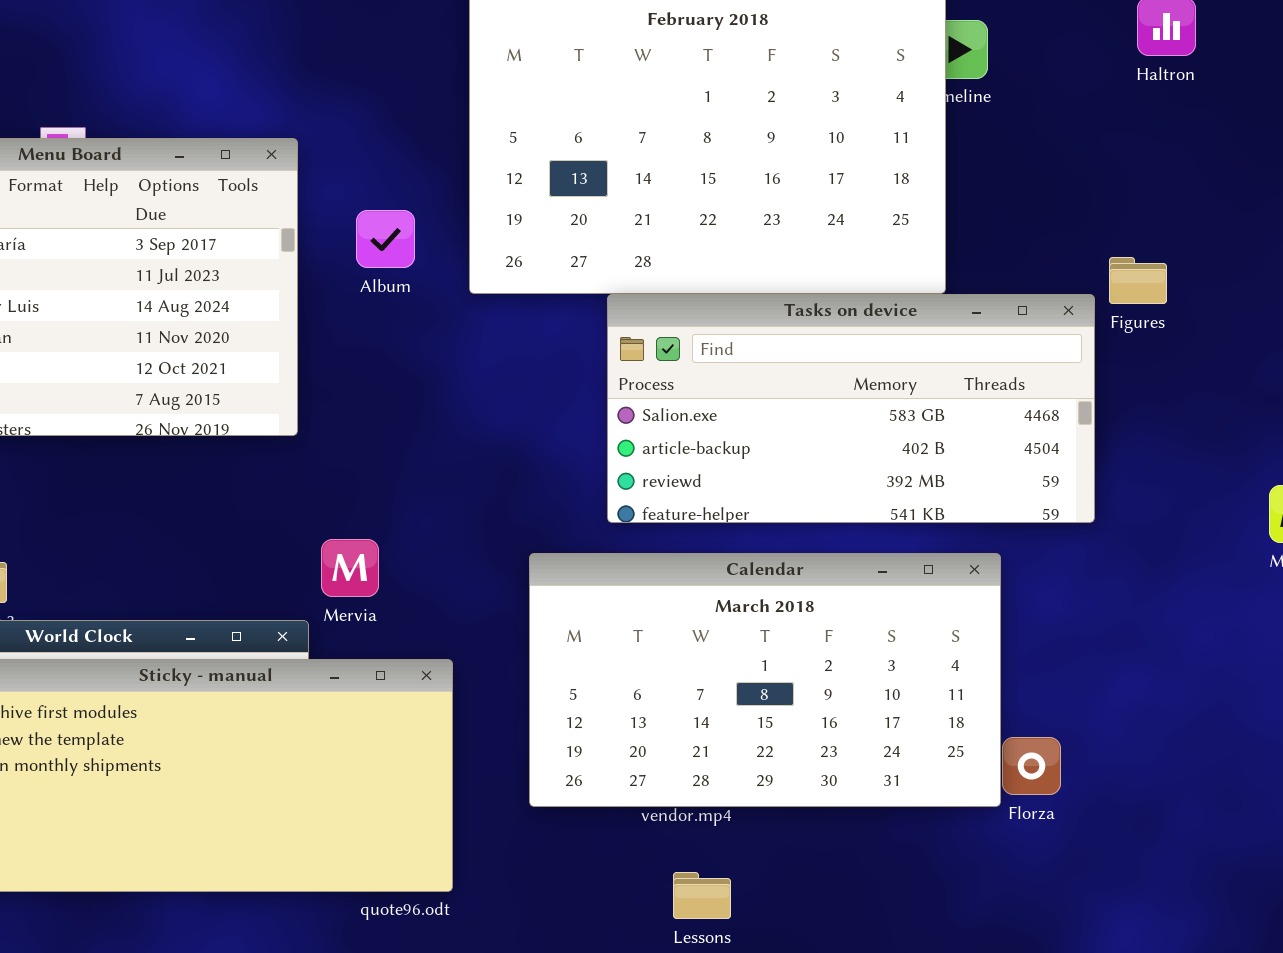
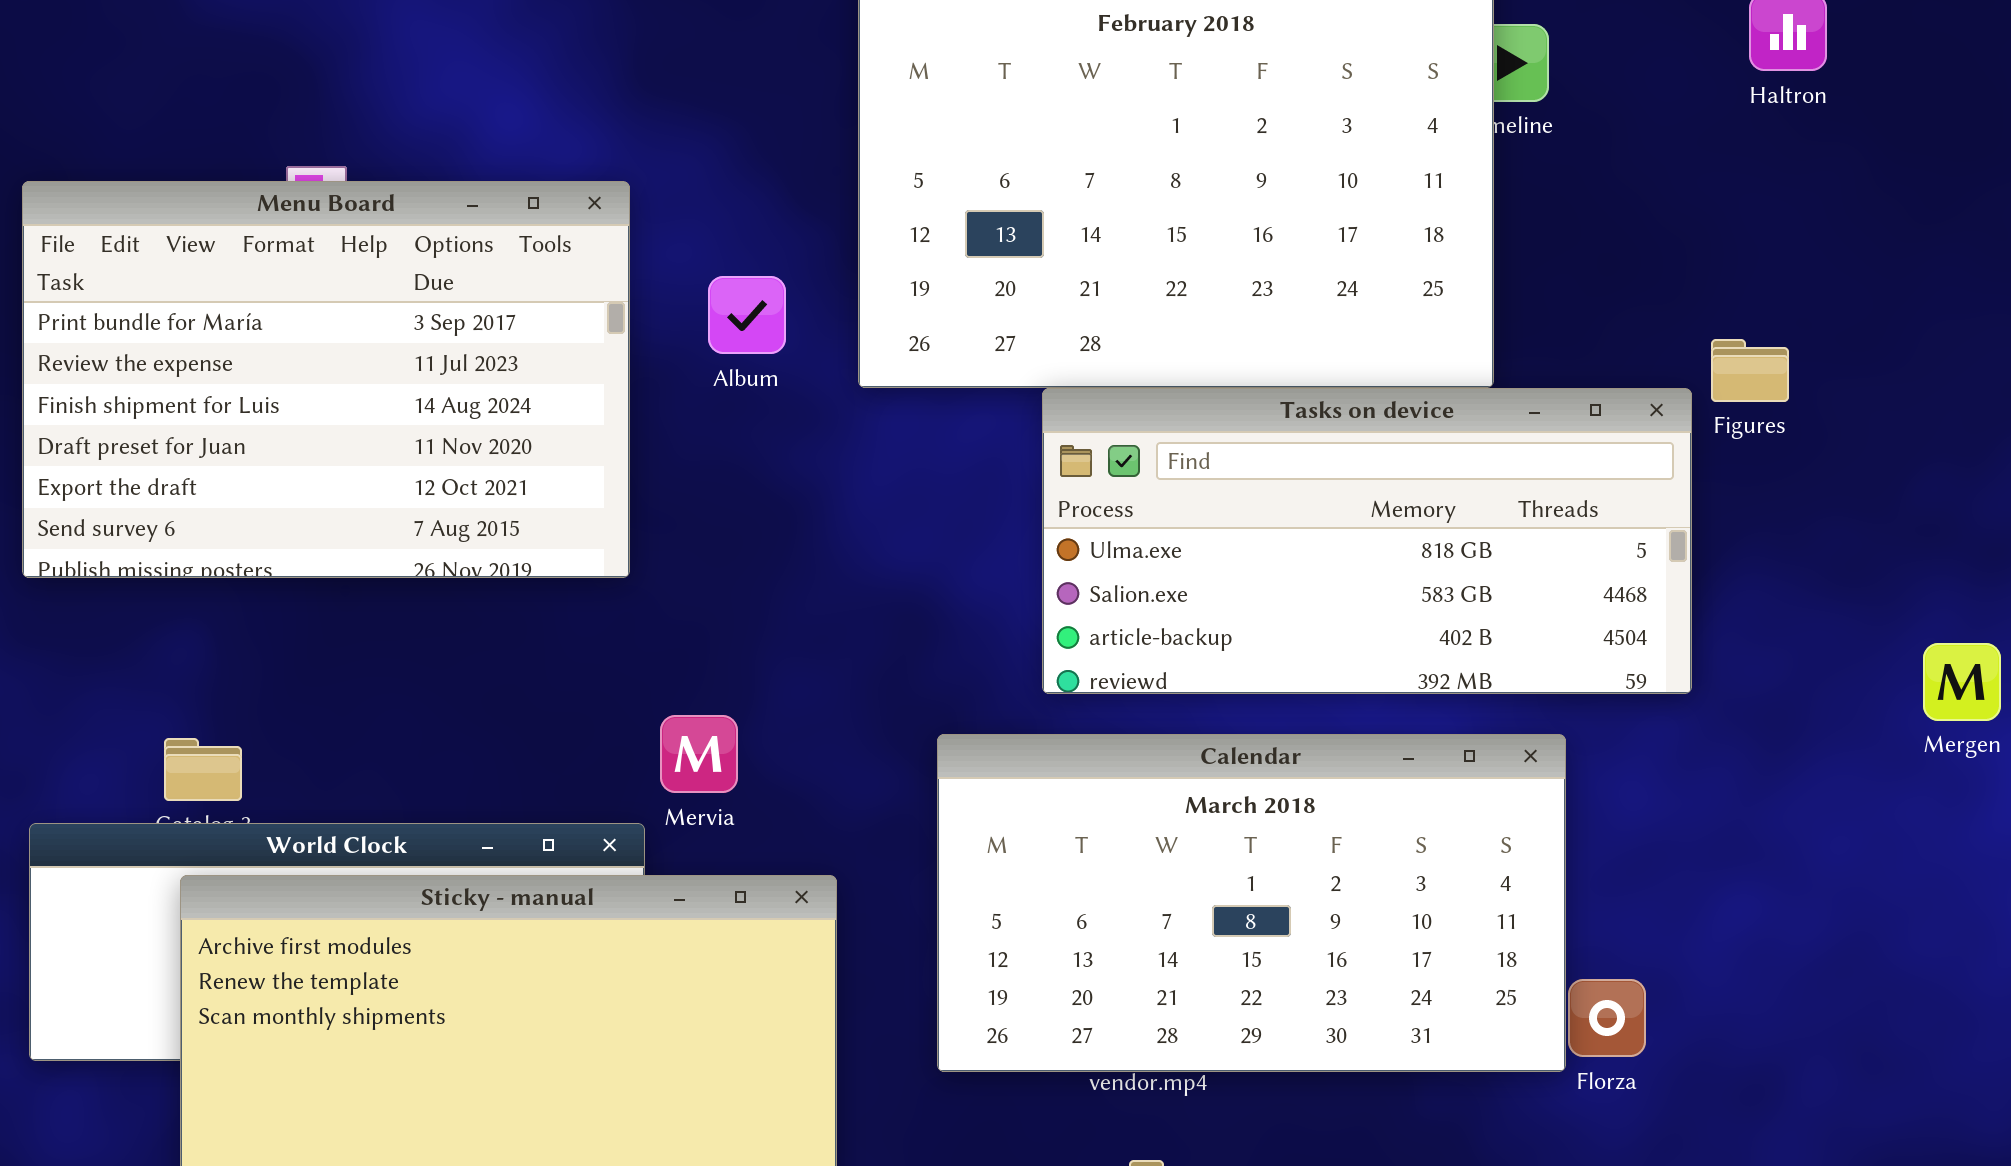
Tasks on device: [607,294,1095,523] -> [1042,388,1692,694], scrolled up 1 row

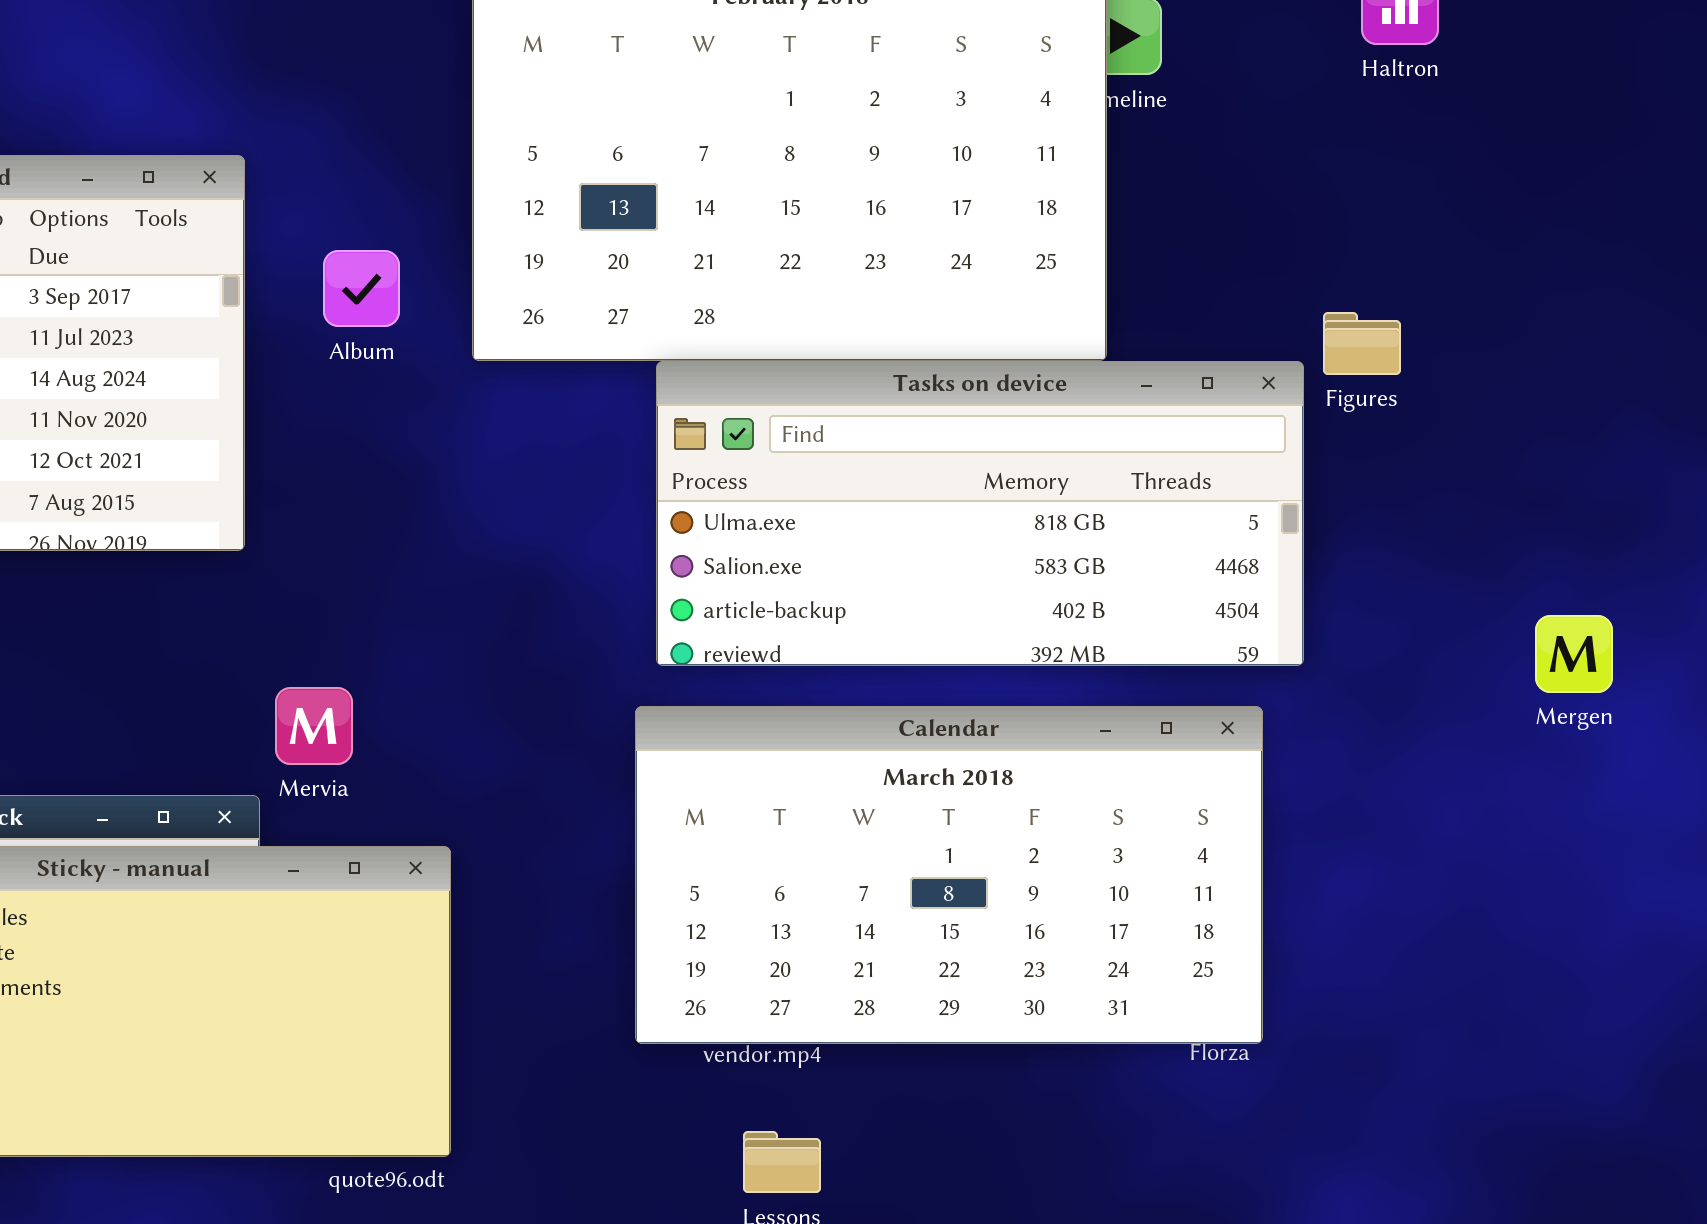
Calendar: [937,734,1566,1072] -> [635,706,1263,1044], moved

